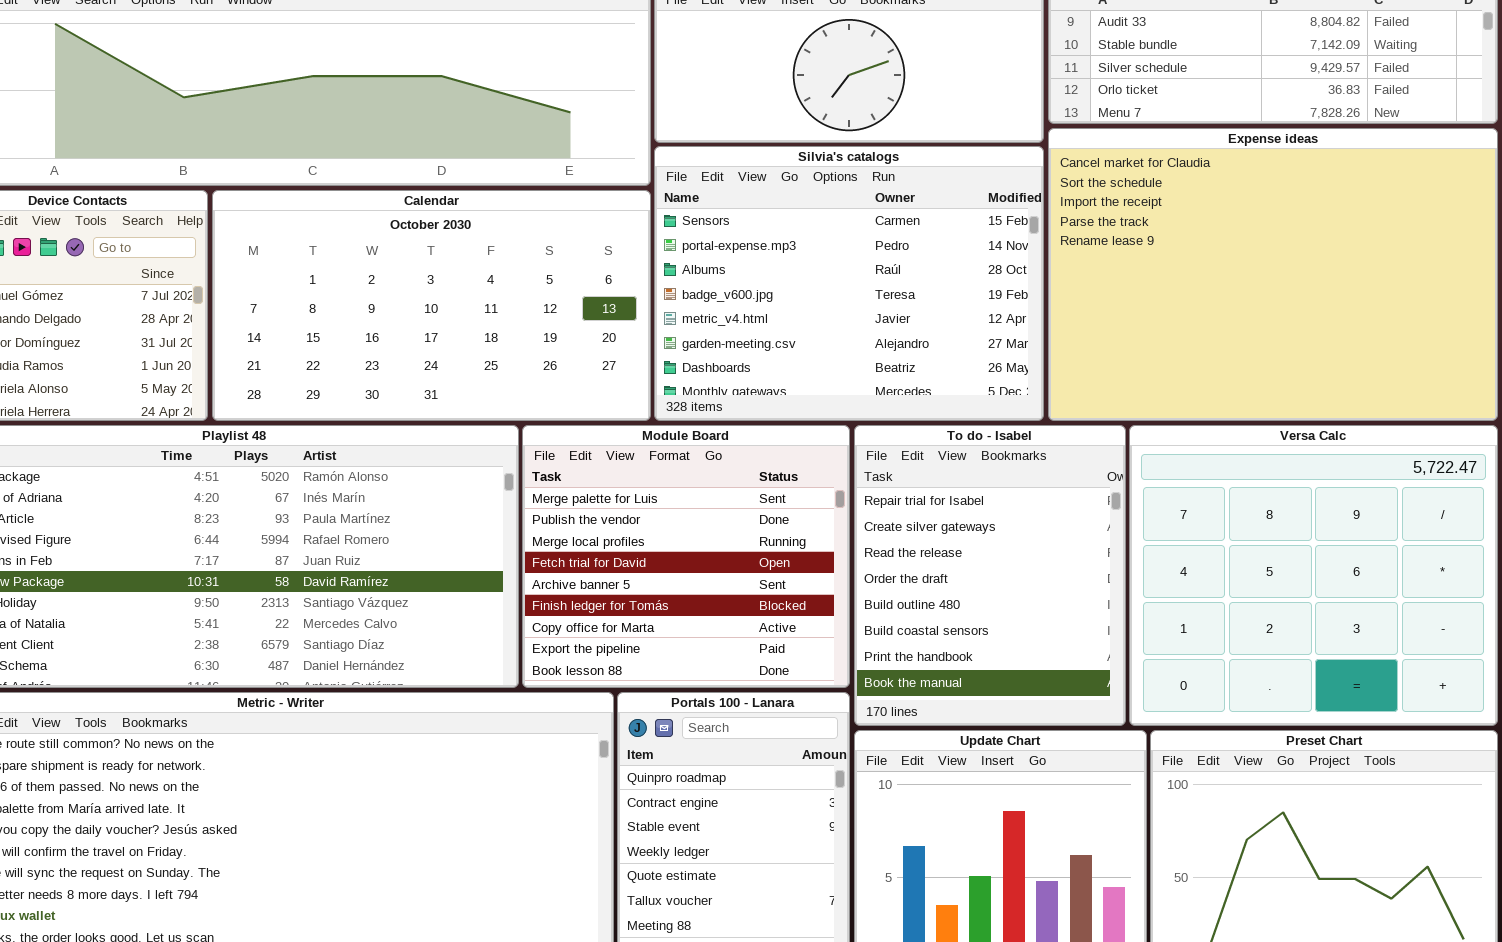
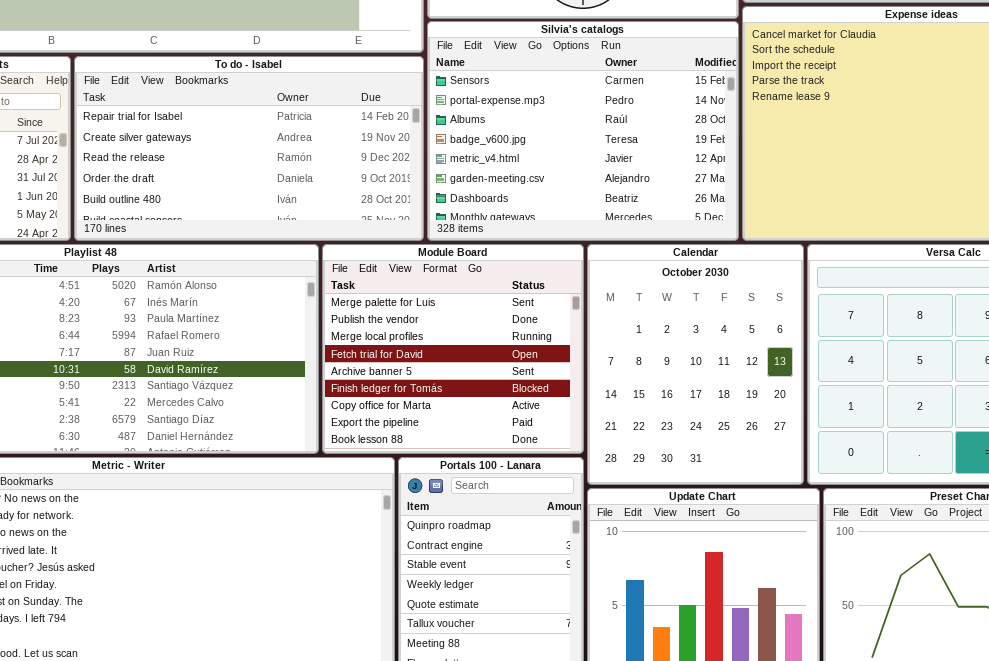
Calendar: [212,190,651,421] -> [587,244,804,485], moved, resized
To do - Isabel: [854,425,1126,726] -> [74,56,424,241], moved, resized

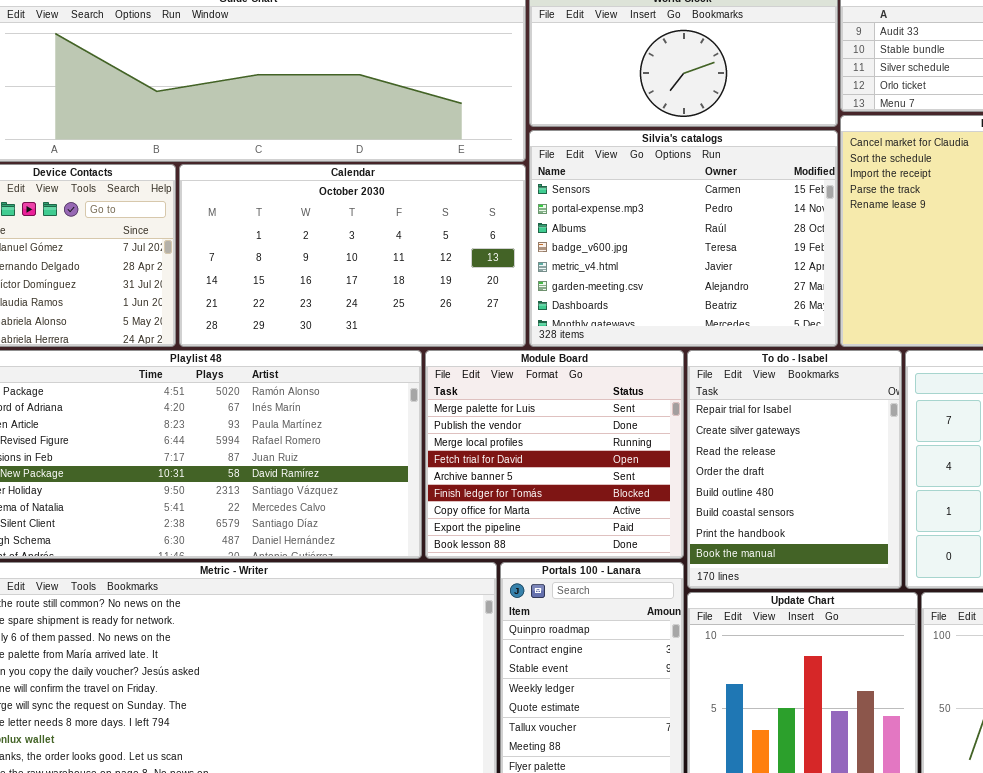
To do - Isabel: [74,56,424,241] -> [687,350,902,589], moved, resized
Calendar: [587,244,804,485] -> [179,164,526,347], moved, resized

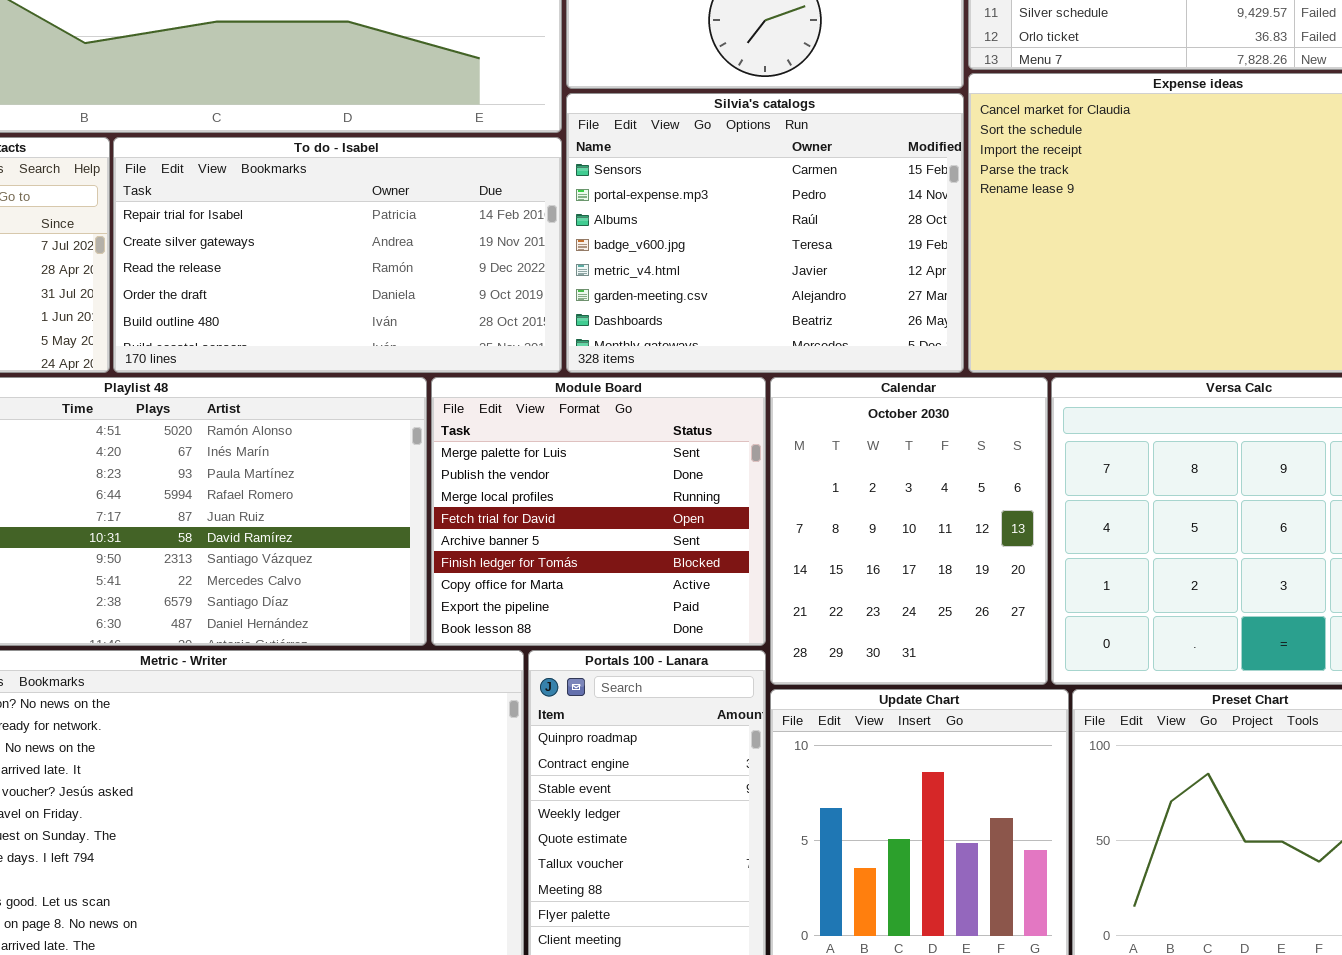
Calendar: [179,164,526,347] -> [770,377,1048,685], moved, resized
To do - Isabel: [687,350,902,589] -> [113,137,562,373], moved, resized

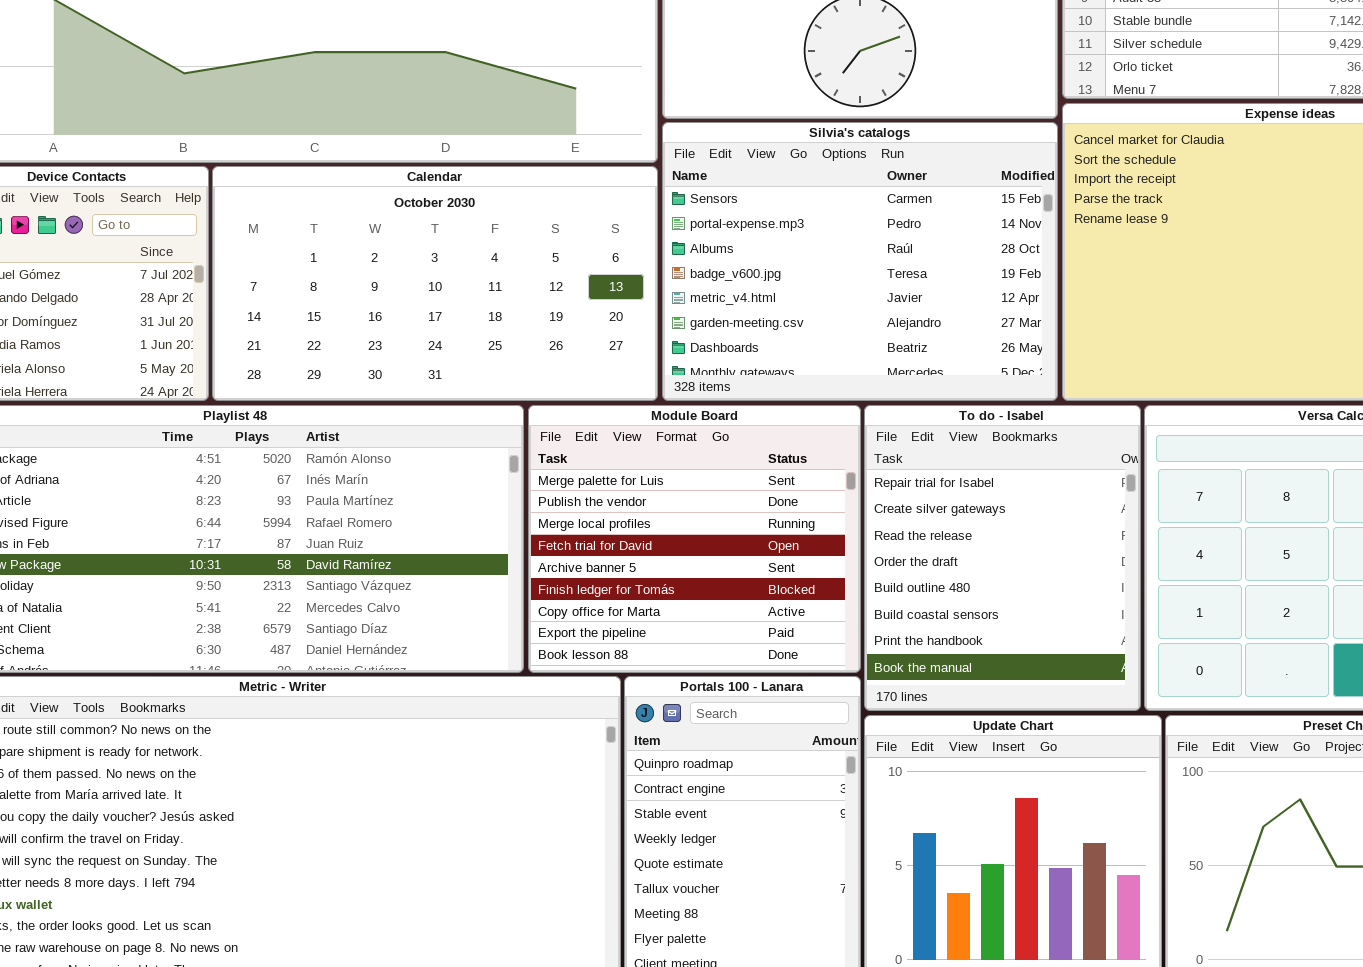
To do - Isabel: [113,137,562,373] -> [864,405,1141,711], moved, resized
Calendar: [770,377,1048,685] -> [212,166,658,401], moved, resized

